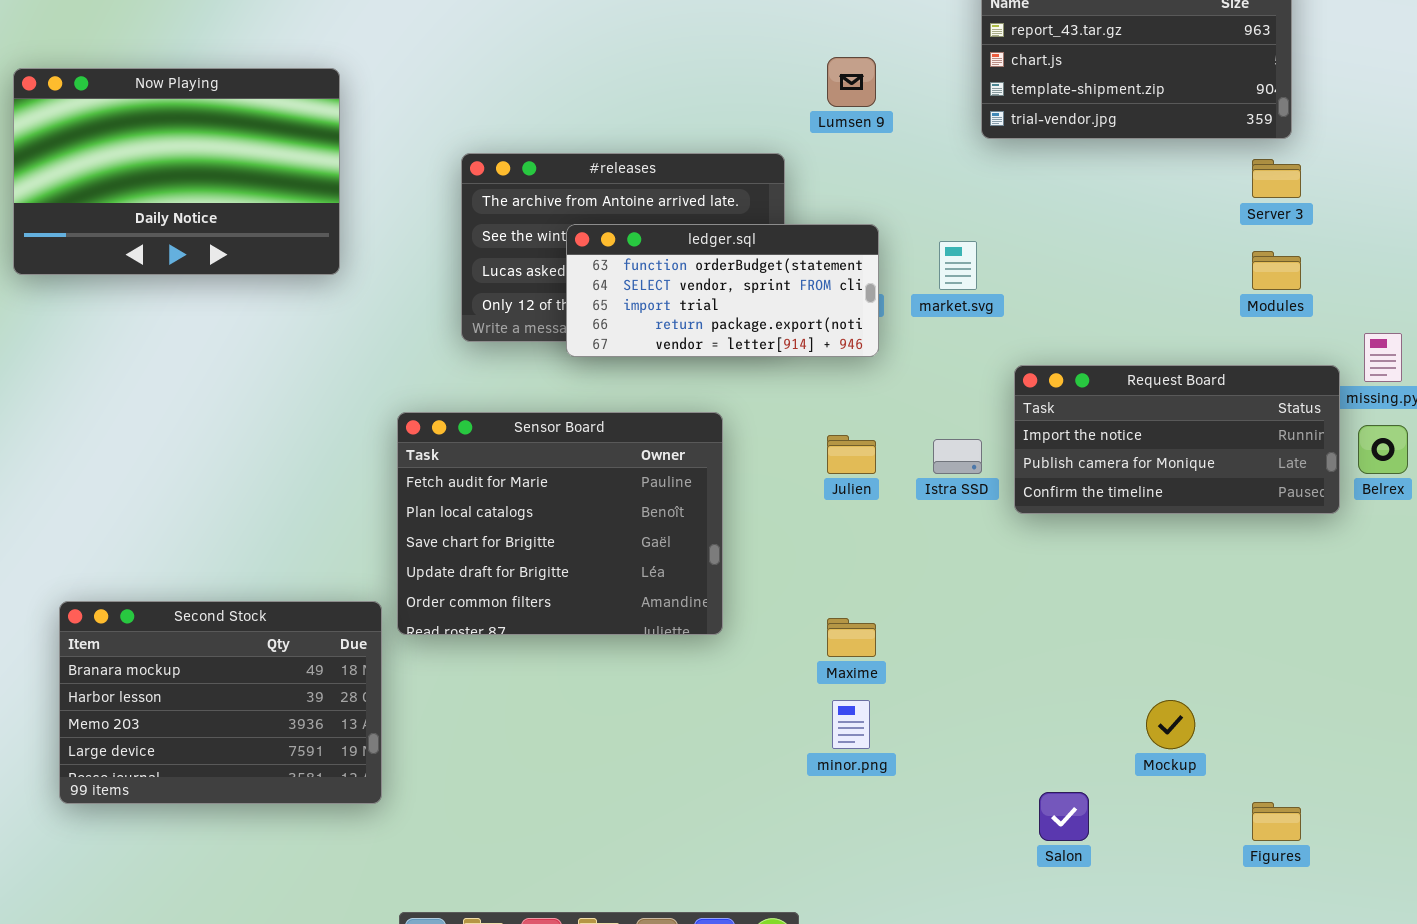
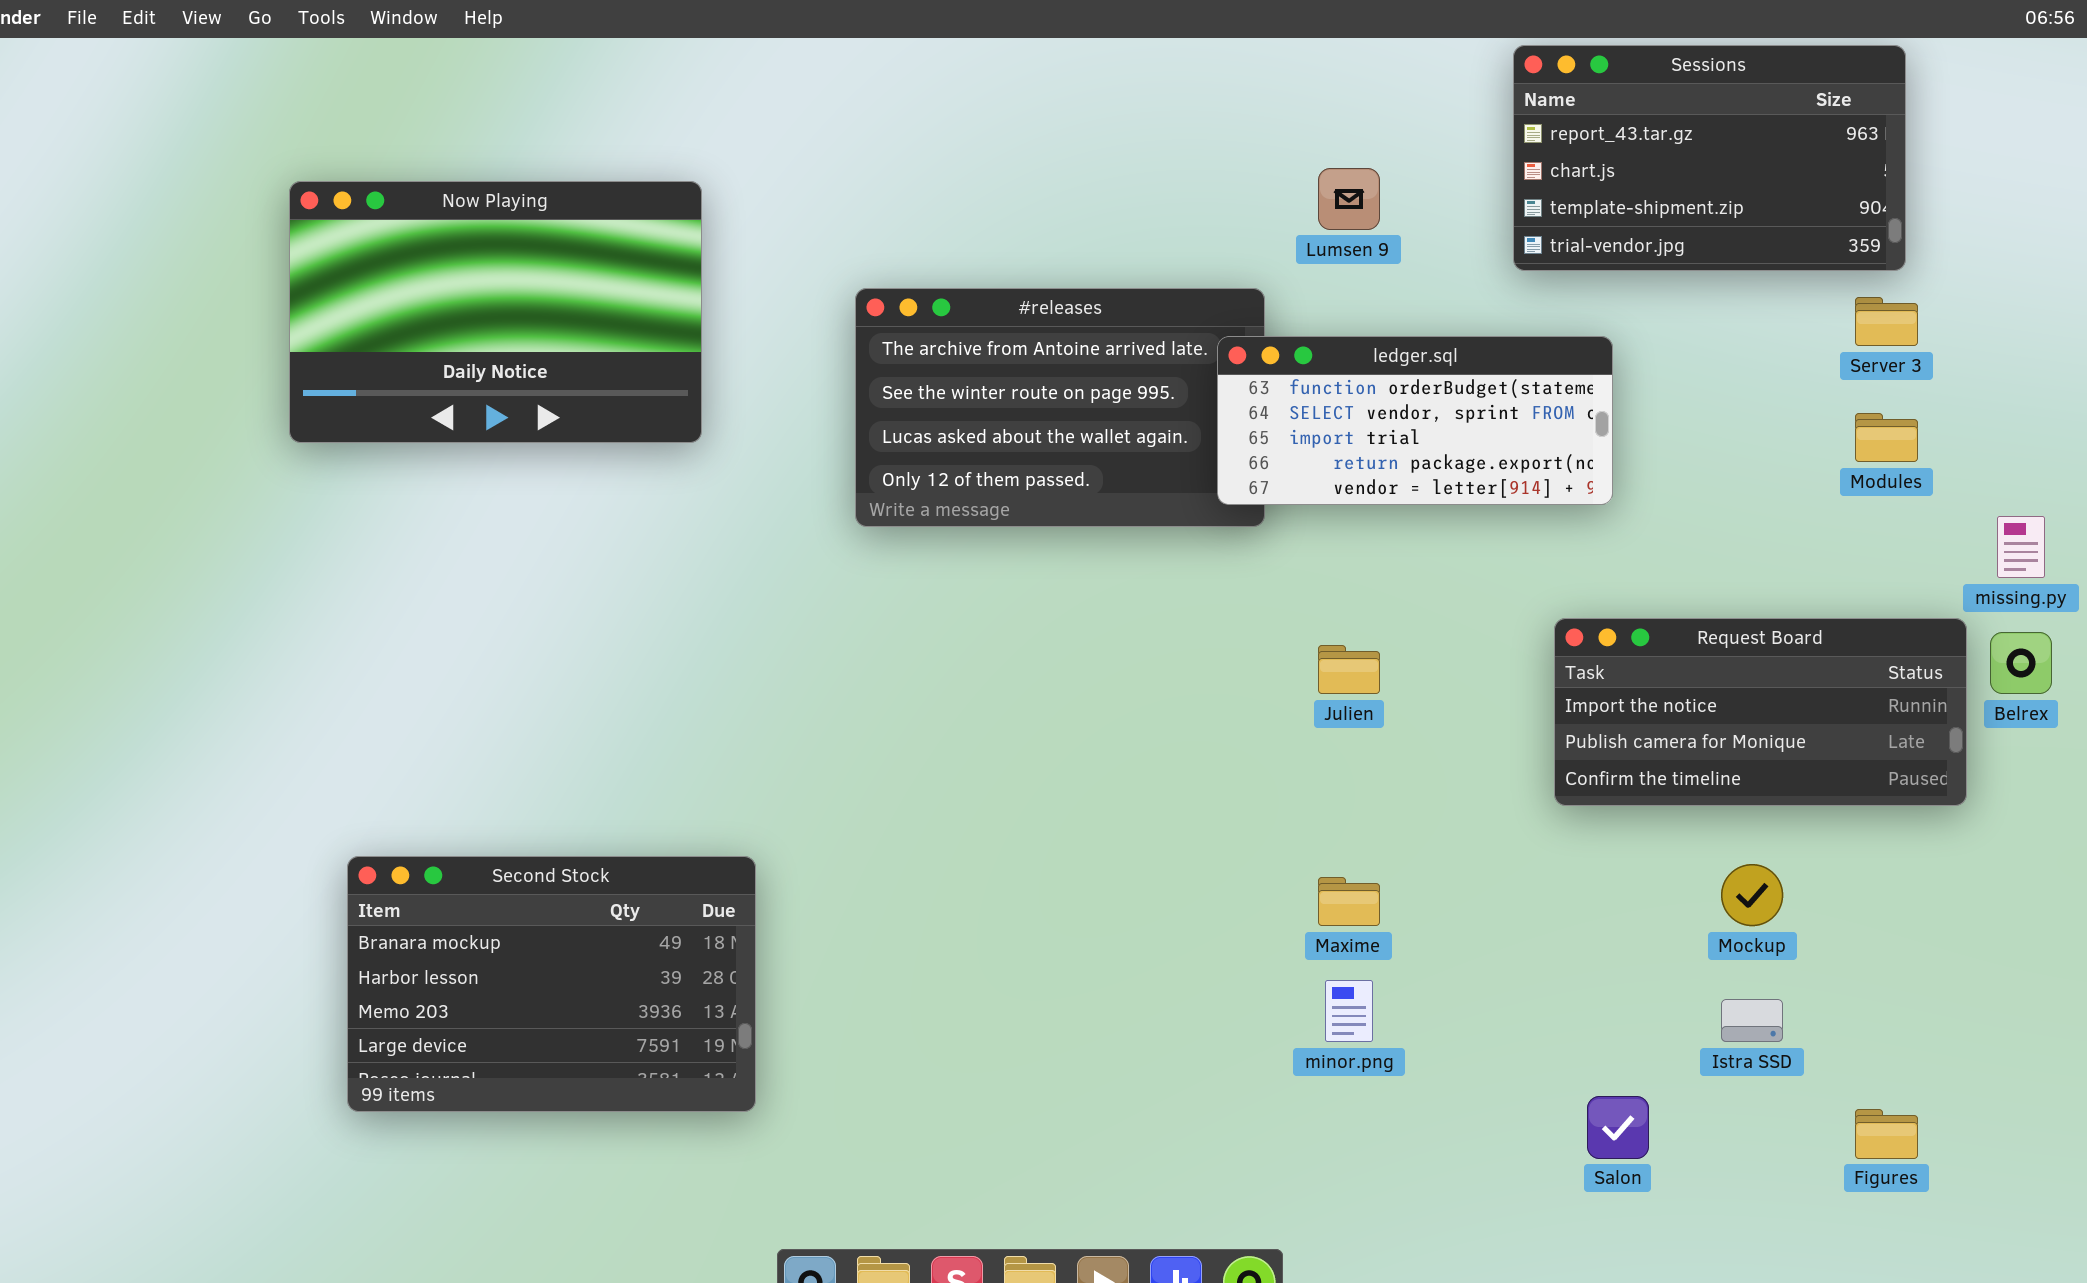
ledger.sql: [566,224,879,357] -> [1217,336,1613,505], moved
Request Board: [1014,365,1340,514] -> [1554,618,1967,806], moved
Sensor Board: [397,412,723,635] -> none, closed
Istra SSD: [933,439,982,474] -> [1721,999,1783,1042], moved
Mockup: [1146,700,1195,749] -> [1721,864,1783,926], moved

